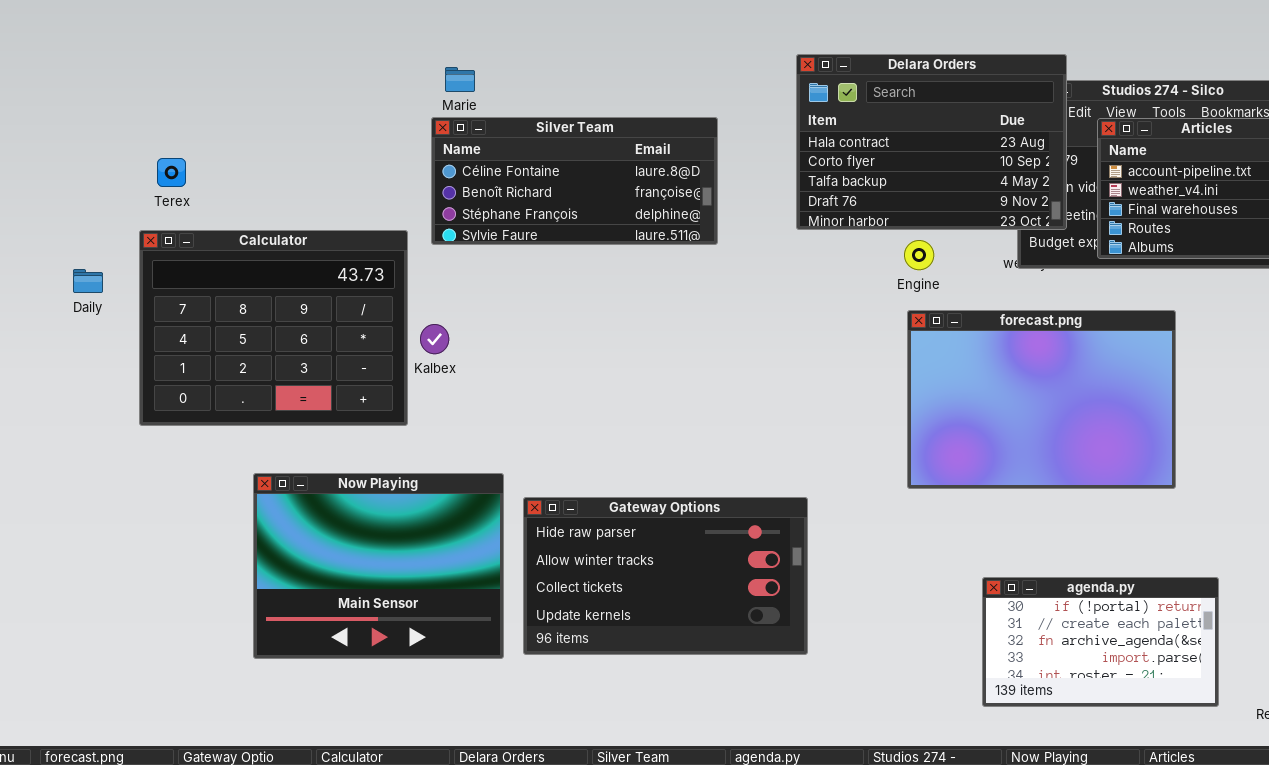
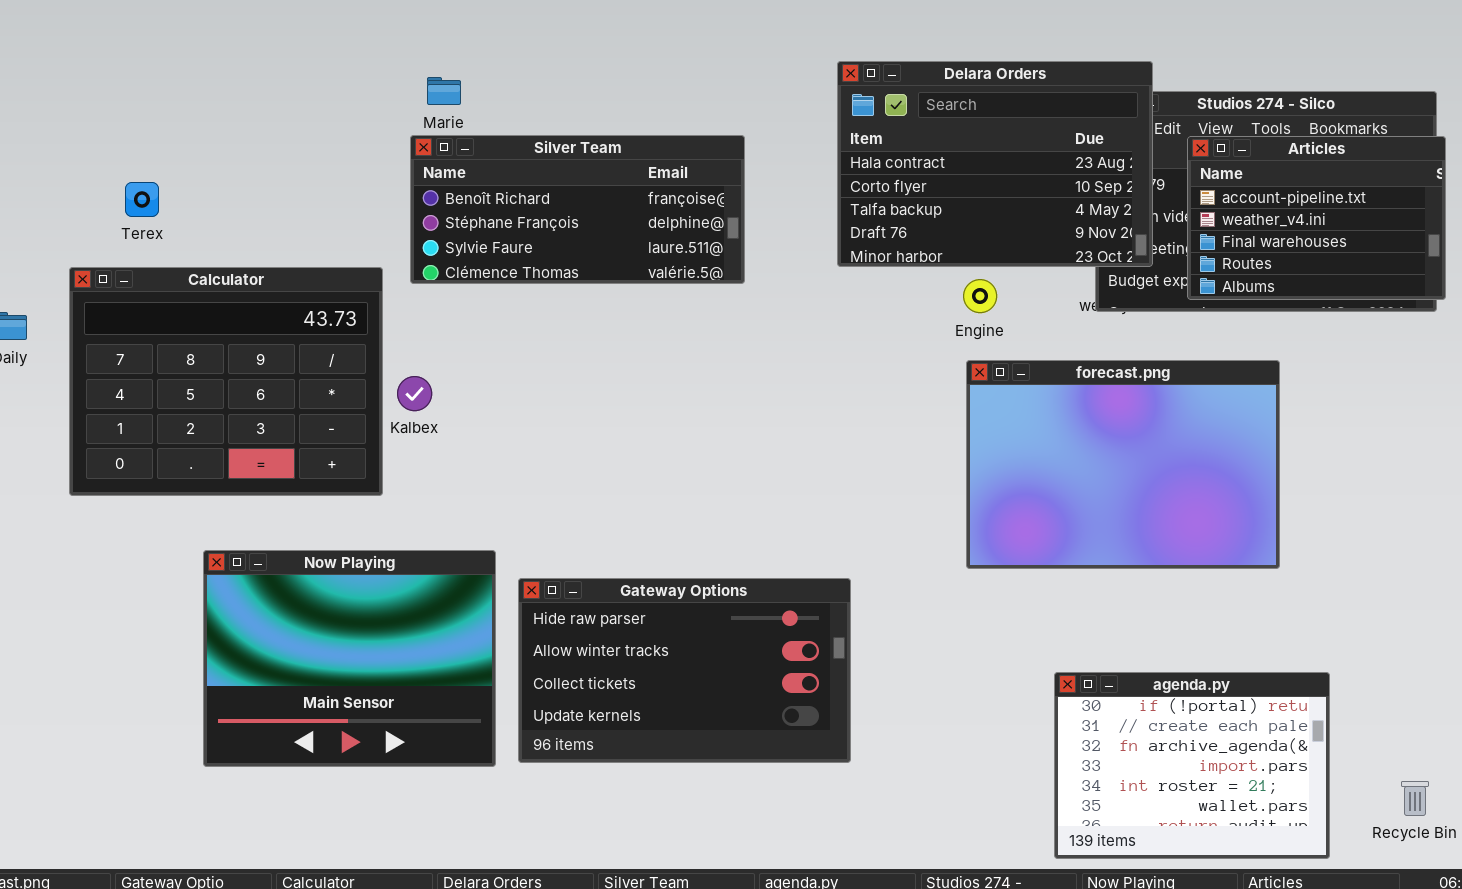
Silver Team: [431,117,718,245] -> [410,135,745,284], scrolled down 1 row
Terex: [157,158,186,187] -> [125,182,159,217], moved
agenda.py: [982,577,1219,707] -> [1054,672,1330,859], resized

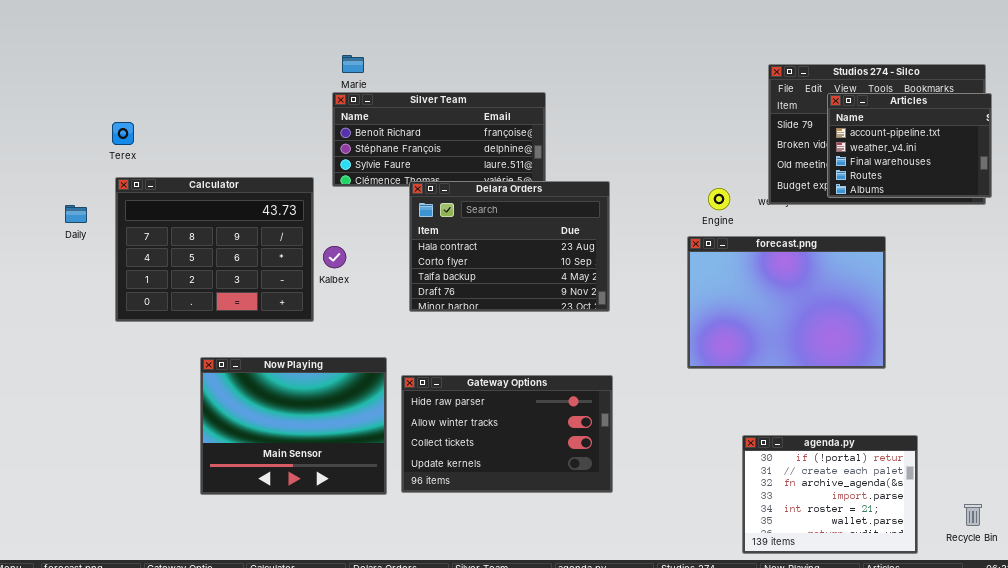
Delara Orders: [837,61,1153,267] -> [409,181,610,312], moved
Terex: [125,182,159,217] -> [112,122,134,145], moved
Engine: [963,279,997,313] -> [708,188,730,210], moved

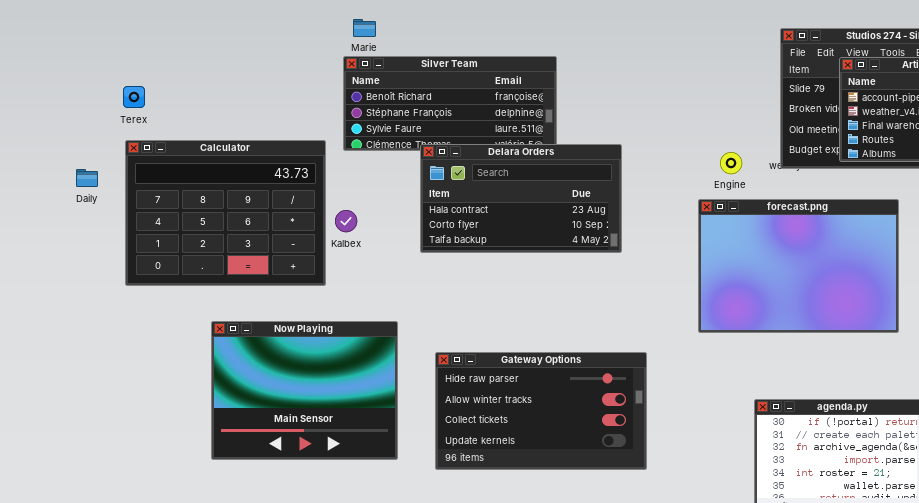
Delara Orders: [409,181,610,312] -> [420,144,622,253], resized
Gateway Options: [401,375,613,493] -> [435,352,647,470], moved

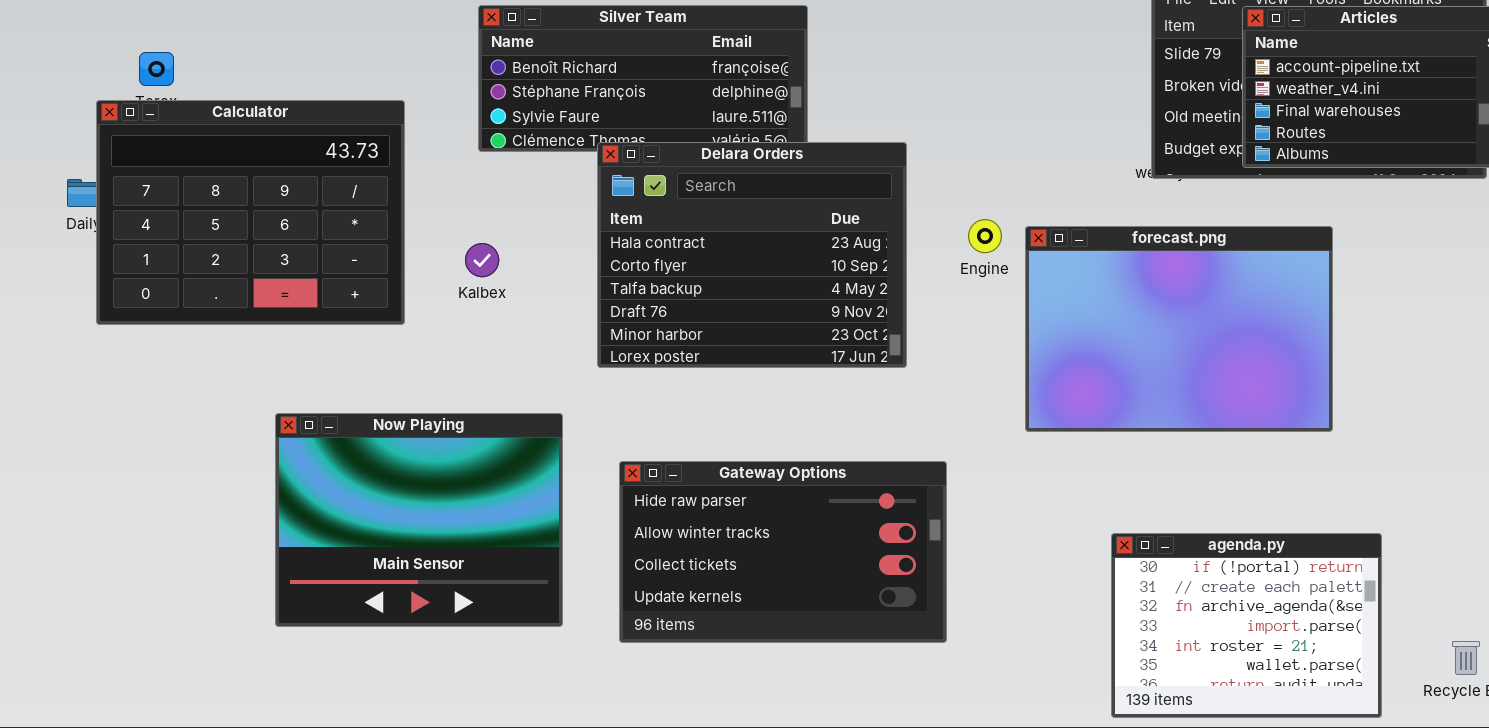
Calculator: [125,140,326,286] -> [96,100,405,325], moved
Delara Orders: [420,144,622,253] -> [597,142,907,368], resized
Engine: [720,152,742,174] -> [968,219,1002,253], moved

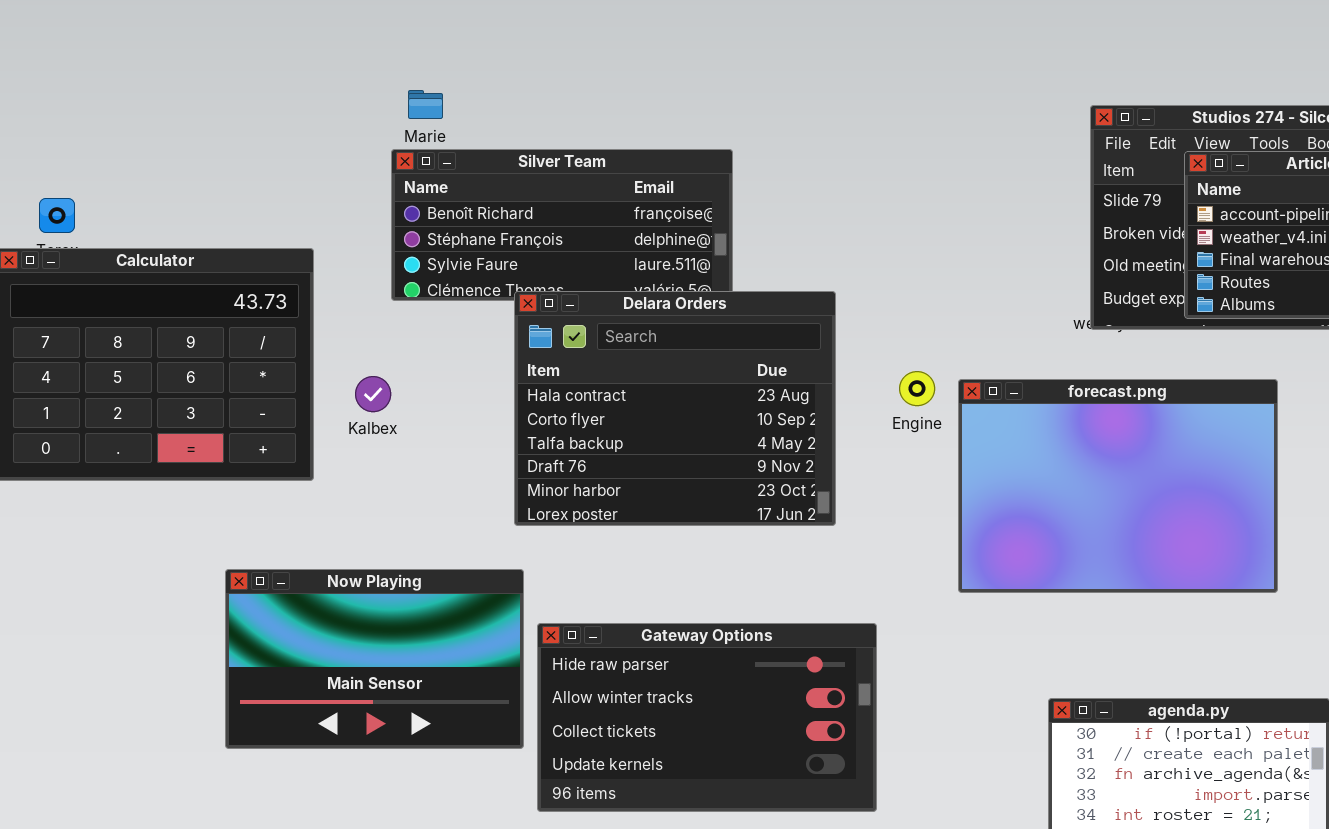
Kalbex: [465,243,499,277] -> [355,376,391,412], moved
Now Playing: [275,413,563,627] -> [225,569,524,749], moved, resized

